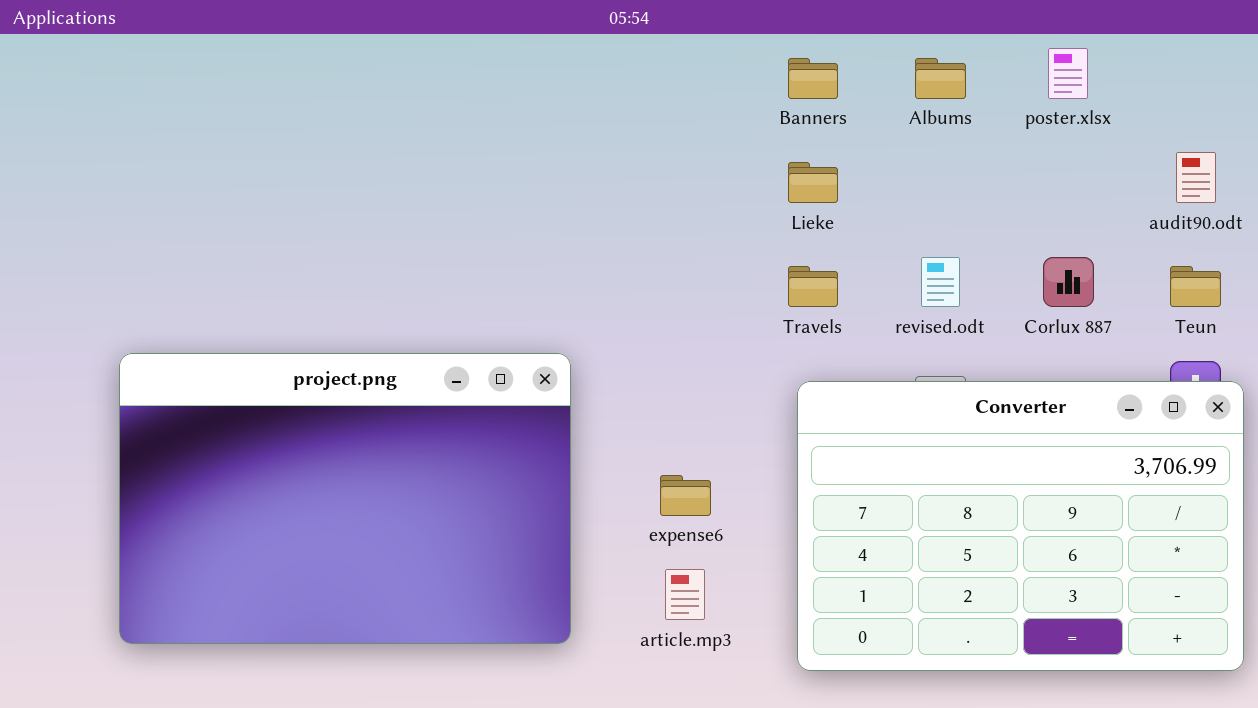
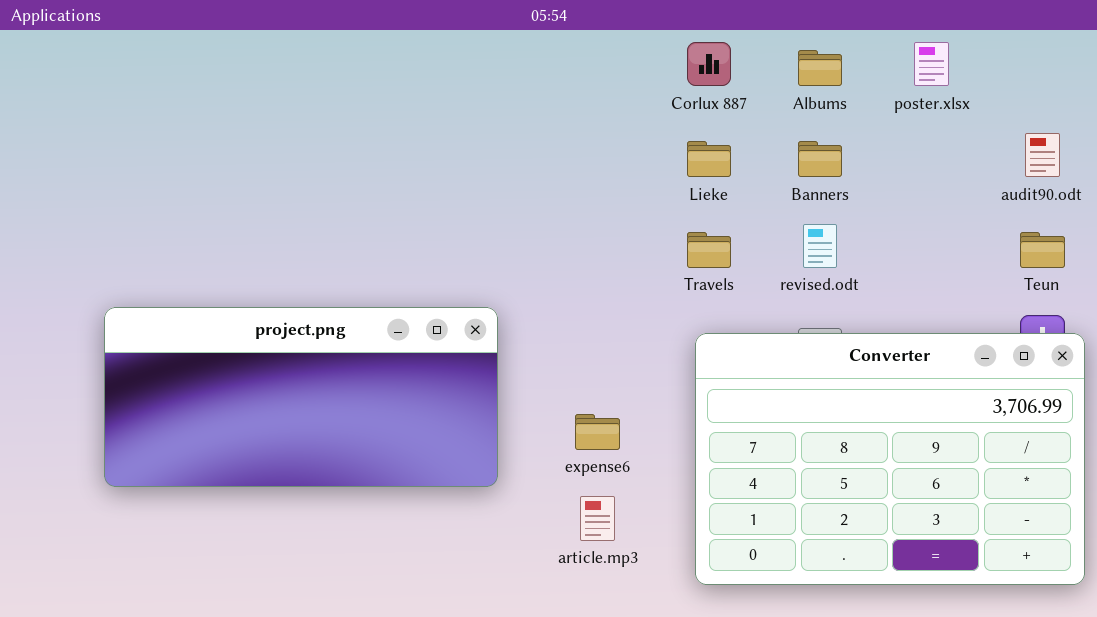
Banners: [788,58,838,99] -> [798,141,842,177], moved
Corlux 887: [1043,257,1094,307] -> [687,42,731,86], moved
project.png: [119,353,571,644] -> [104,307,498,487], resized

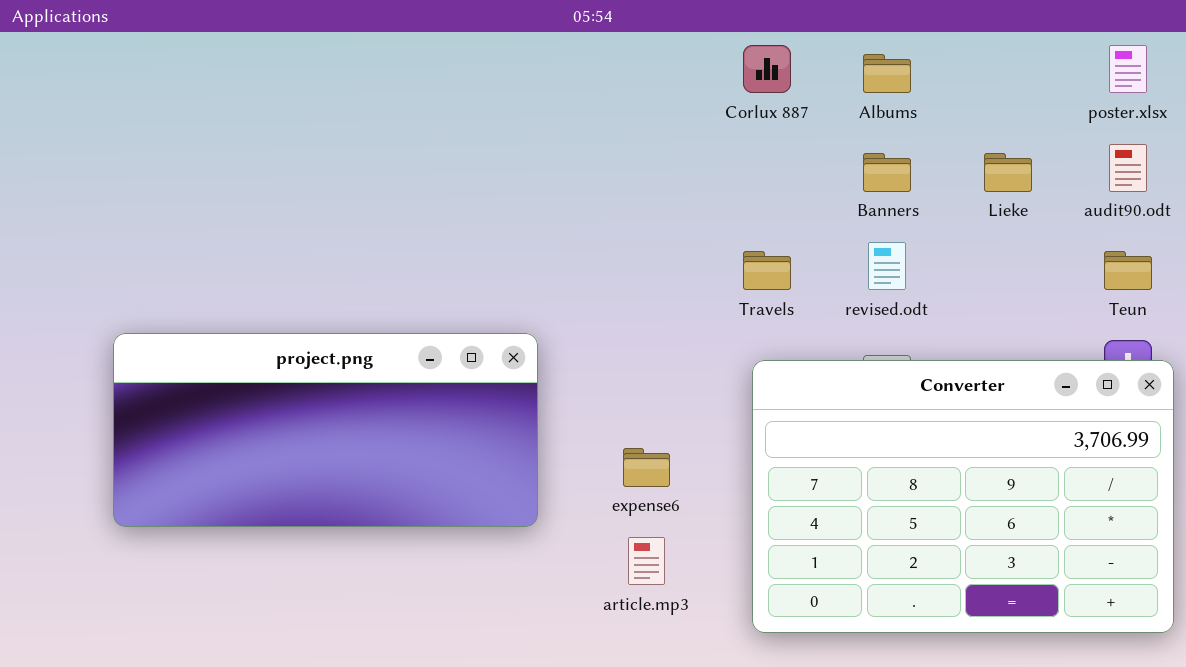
poster.xlsx: [914,42,949,86] -> [1109,45,1147,93], moved
Lieke: [687,141,731,177] -> [984,153,1032,192], moved

